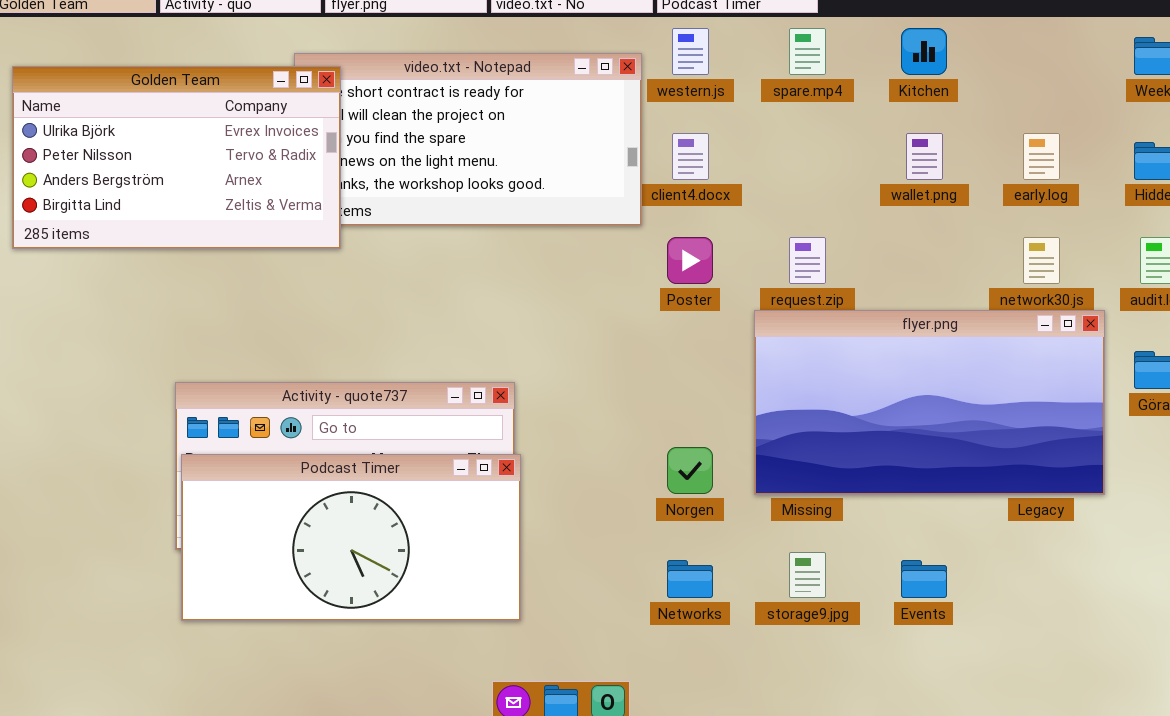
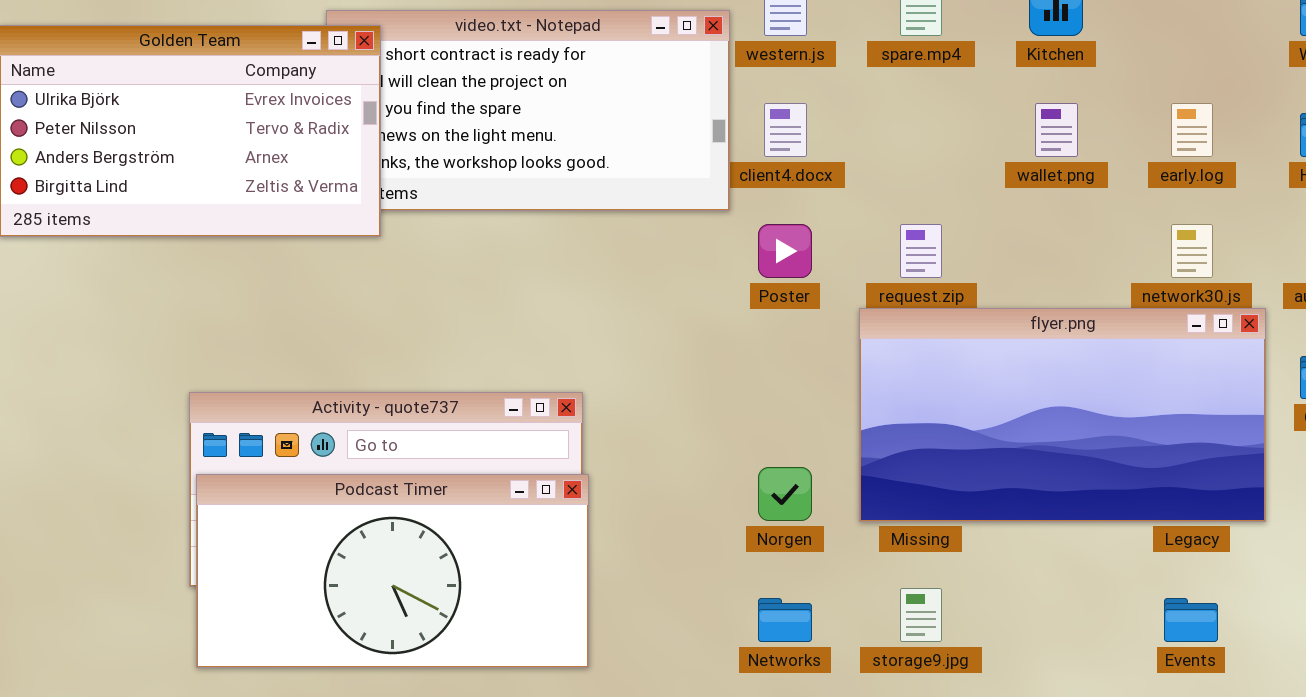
Events: [901,560,947,598] -> [1164,598,1218,642], moved

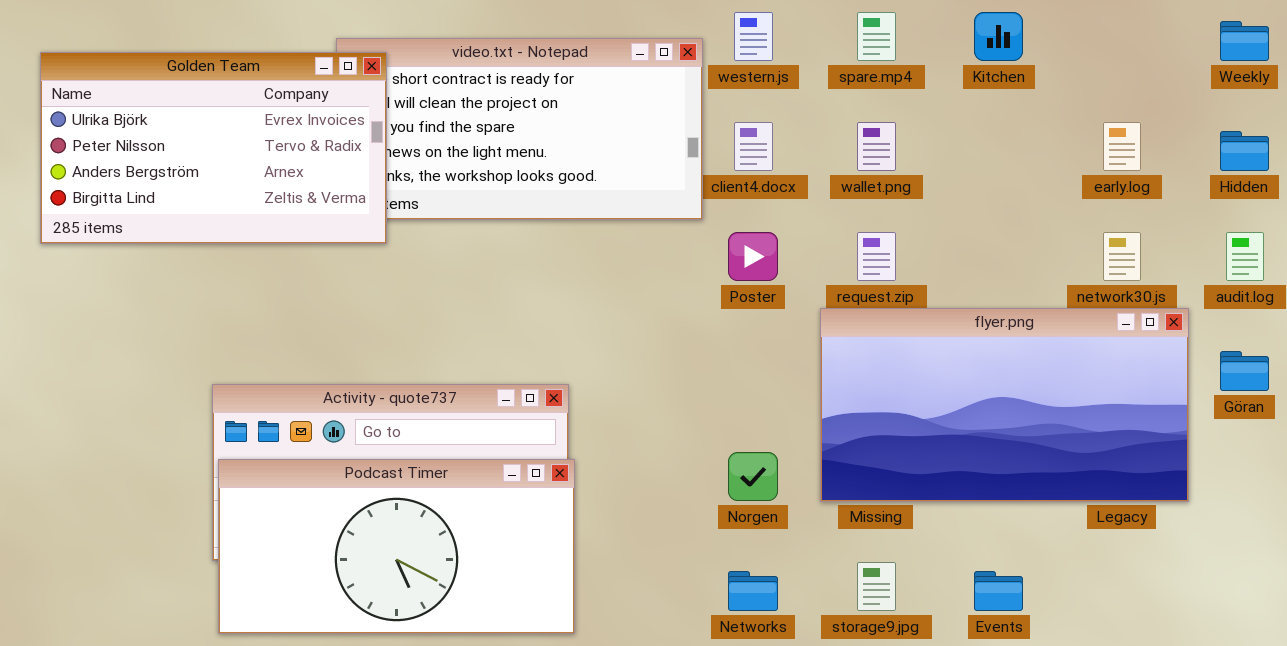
wallet.png: [1035,103,1078,157] -> [857,122,896,171], moved
Events: [1164,598,1218,642] -> [974,571,1023,611], moved

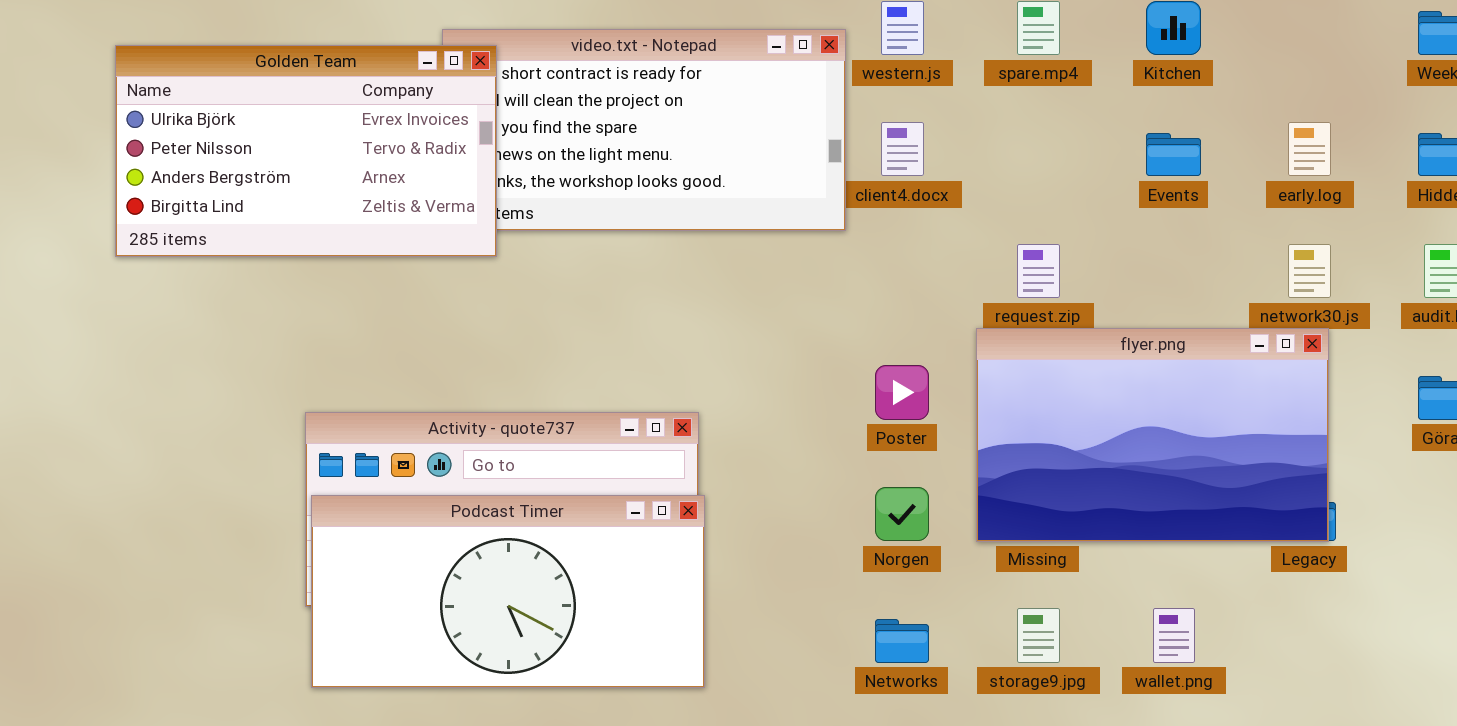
wallet.png: [857,122,896,171] -> [1153,608,1195,663], moved
Poster: [728,232,778,281] -> [875,365,929,420], moved
flyer.png: [820,308,1189,502] -> [976,328,1329,542], resized
Events: [974,571,1023,611] -> [1146,133,1201,176], moved

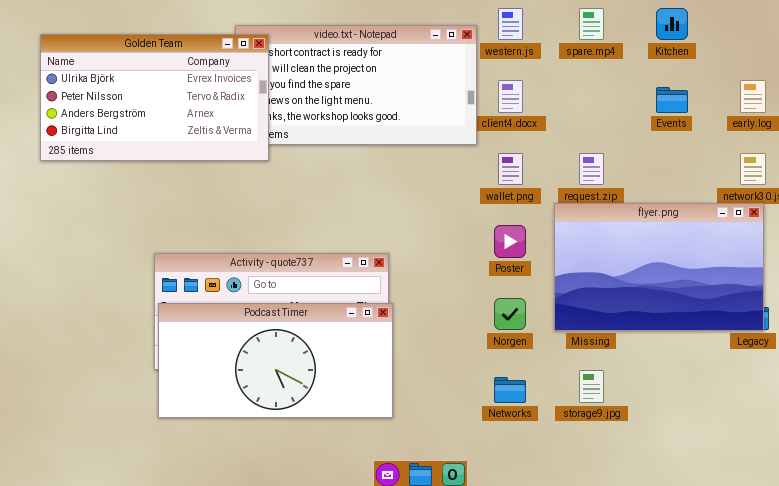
wallet.png: [1153,608,1195,663] -> [498,153,523,185], moved

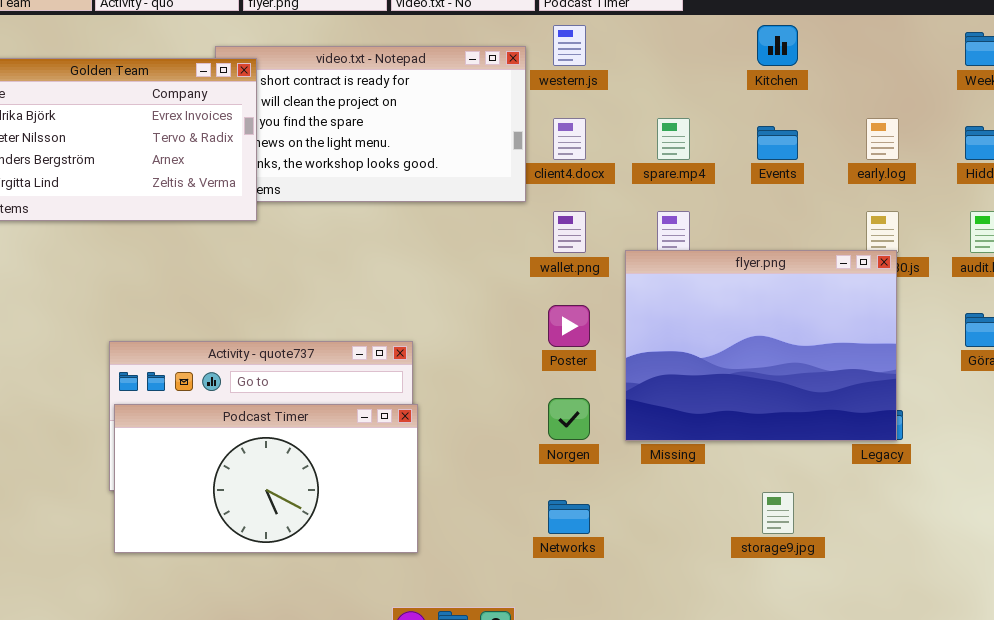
spare.mp4: [579,8,604,40] -> [657,118,690,160], moved
flyer.png: [554,203,764,331] -> [625,250,897,441], resized
storage9.jpg: [579,370,604,403] -> [762,492,794,534], moved

